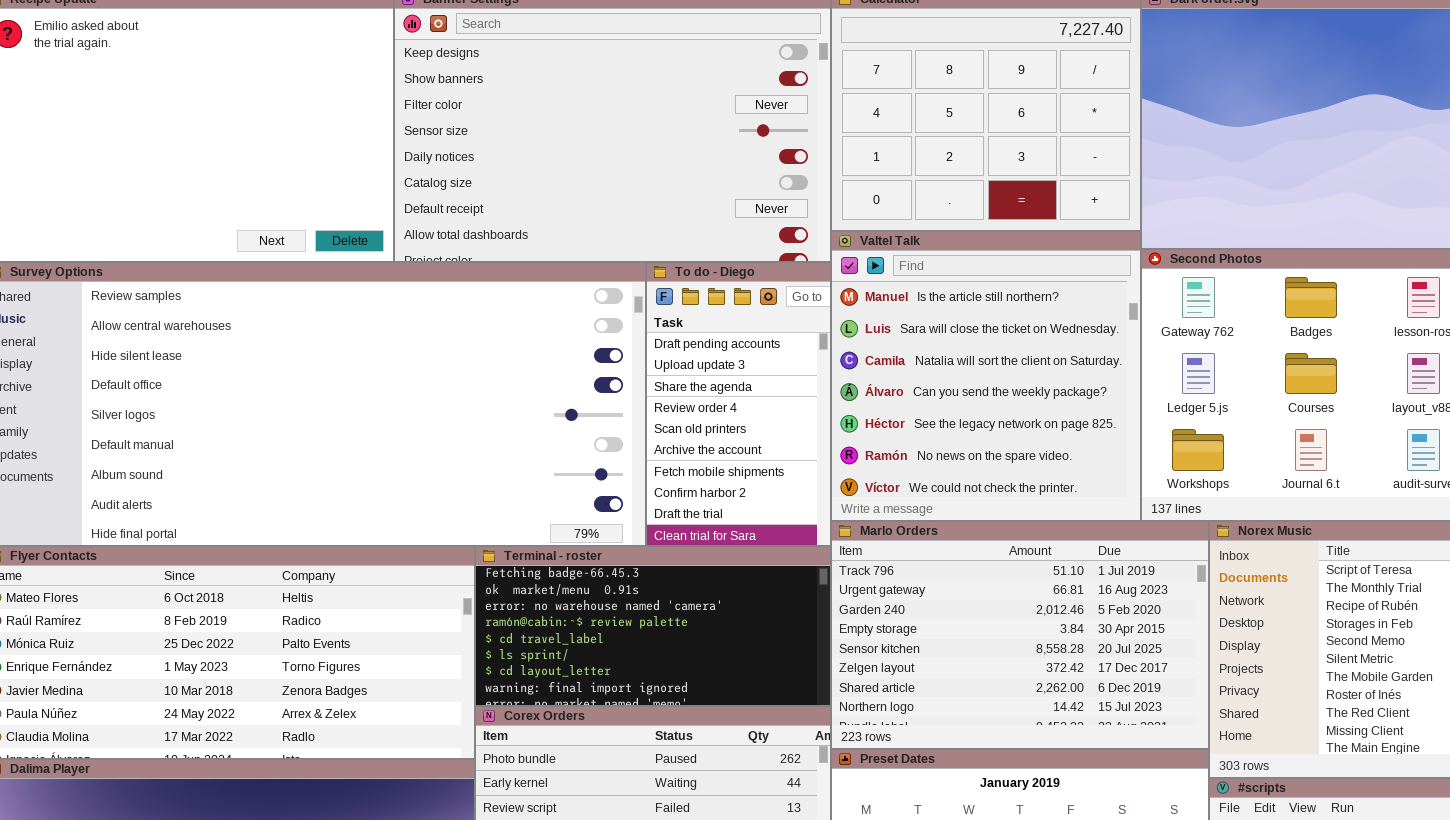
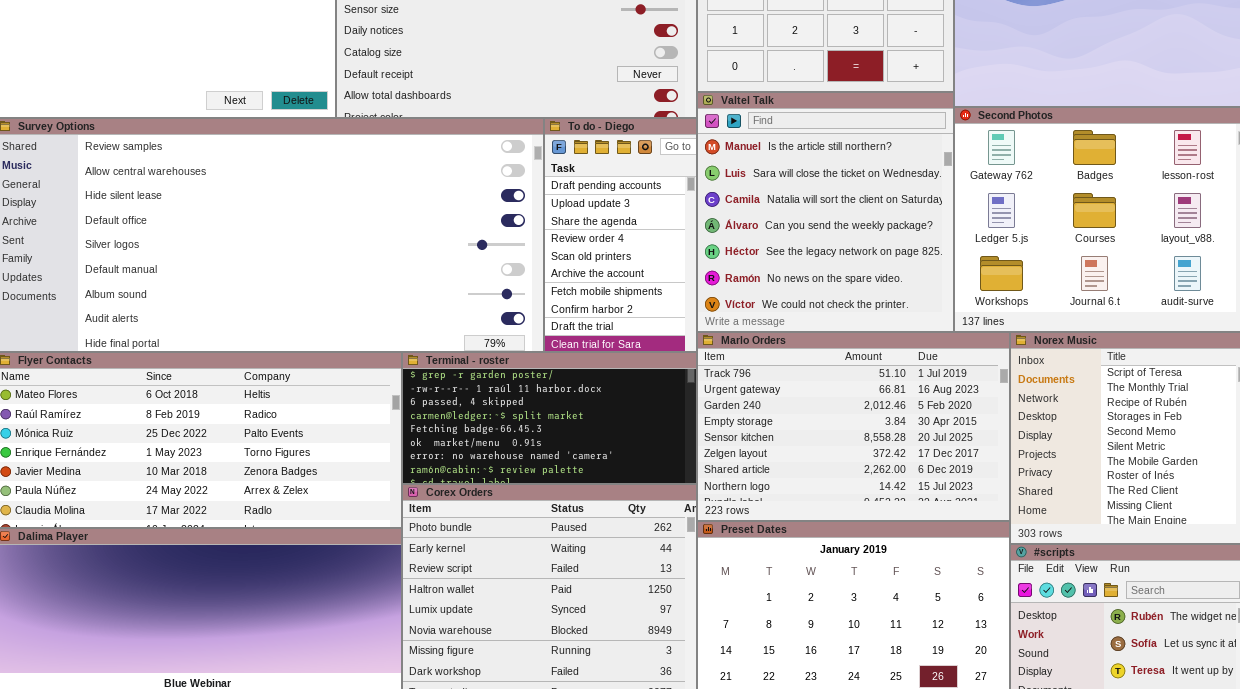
Terminal - roster: [475,546,831,706] -> [402,352,697,484], scrolled up 4 rows

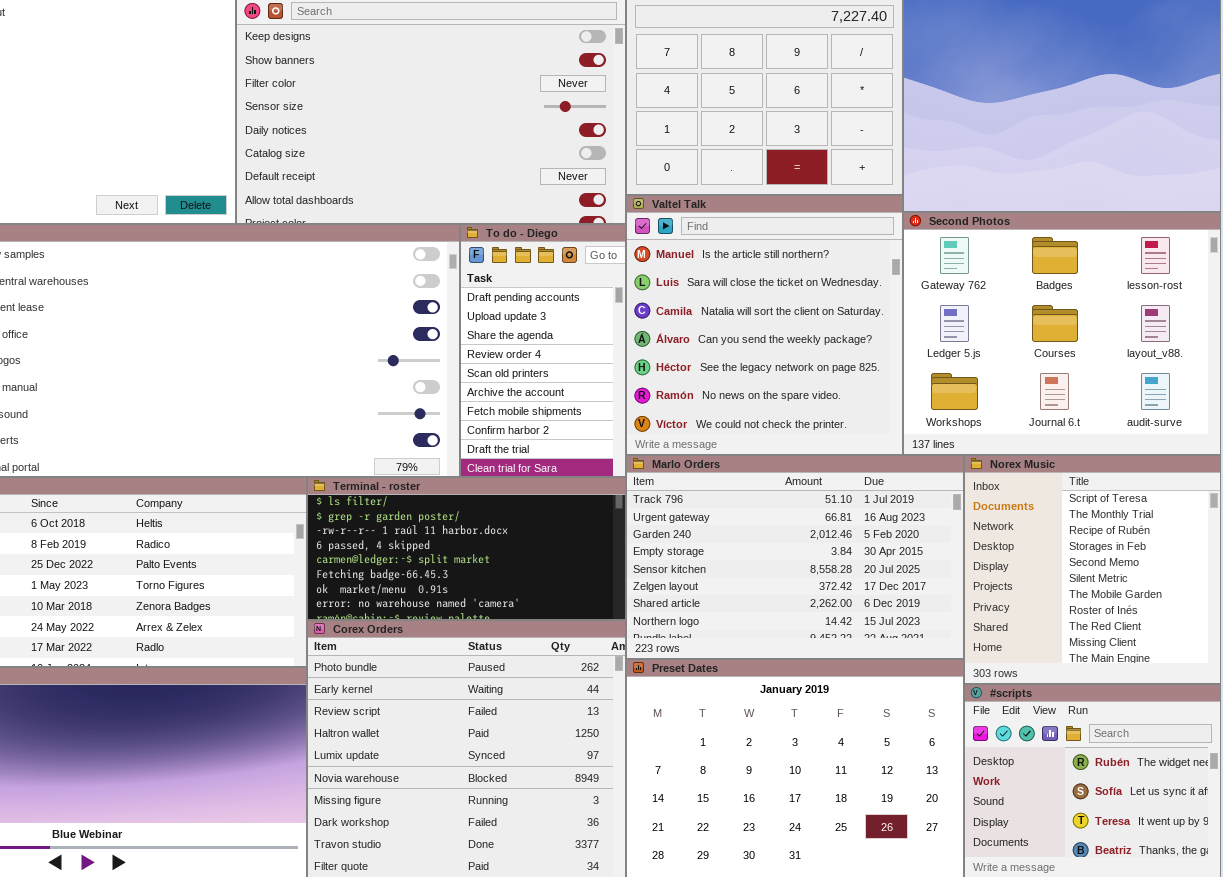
Terminal - roster: [402,352,697,484] -> [307,477,626,620], scrolled up 1 row

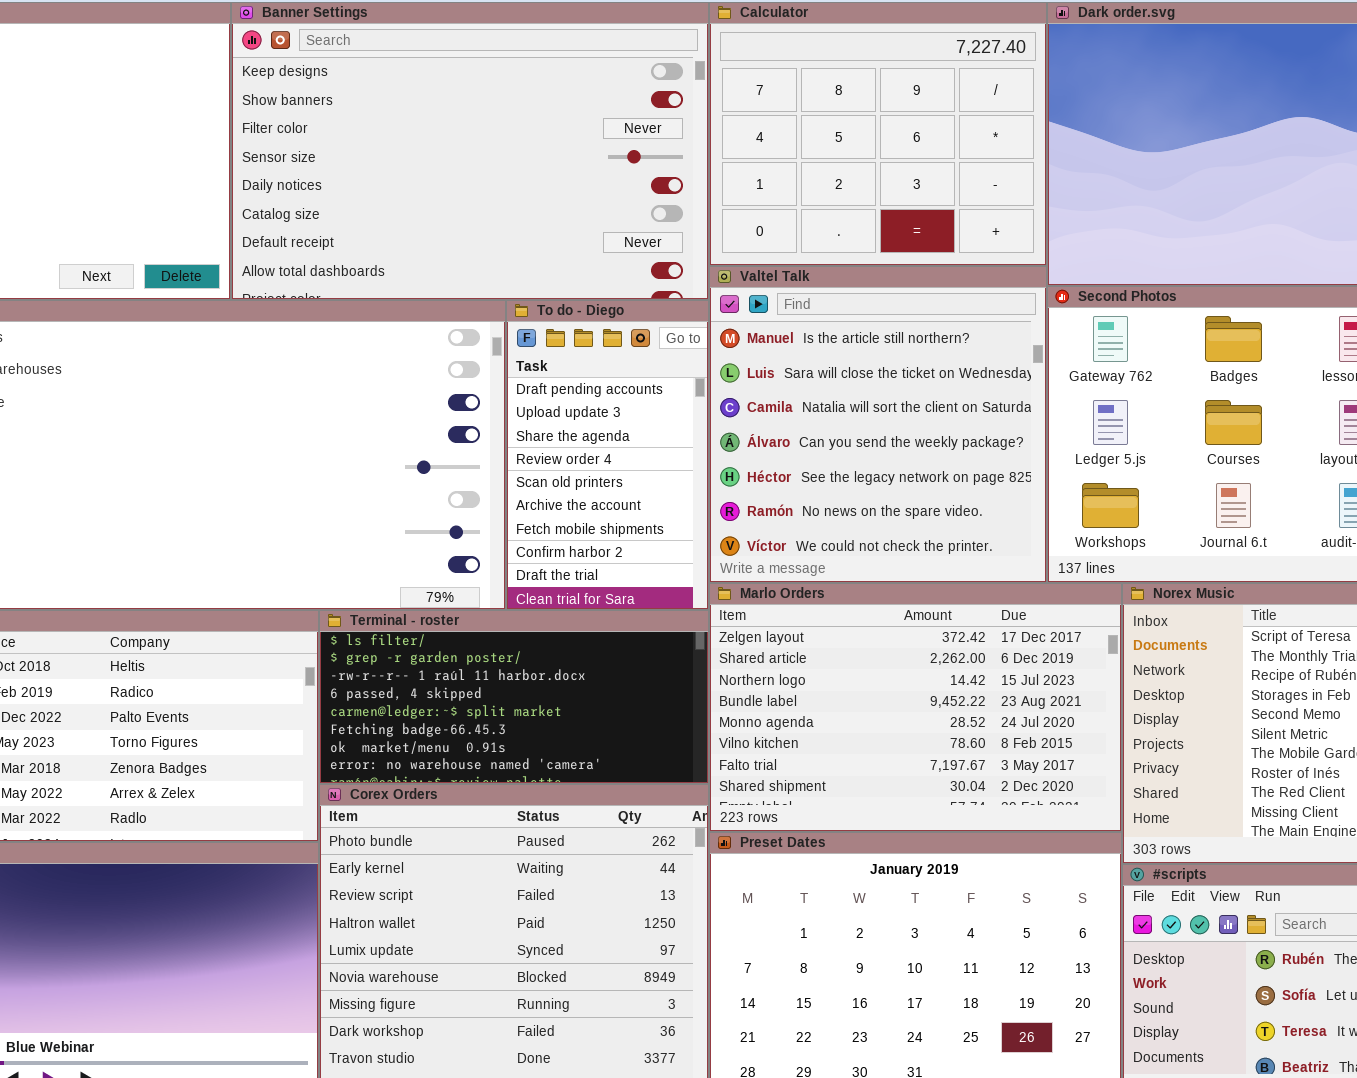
Marlo Orders: [626,455,964,659] -> [709,583,1122,832], scrolled down 5 rows

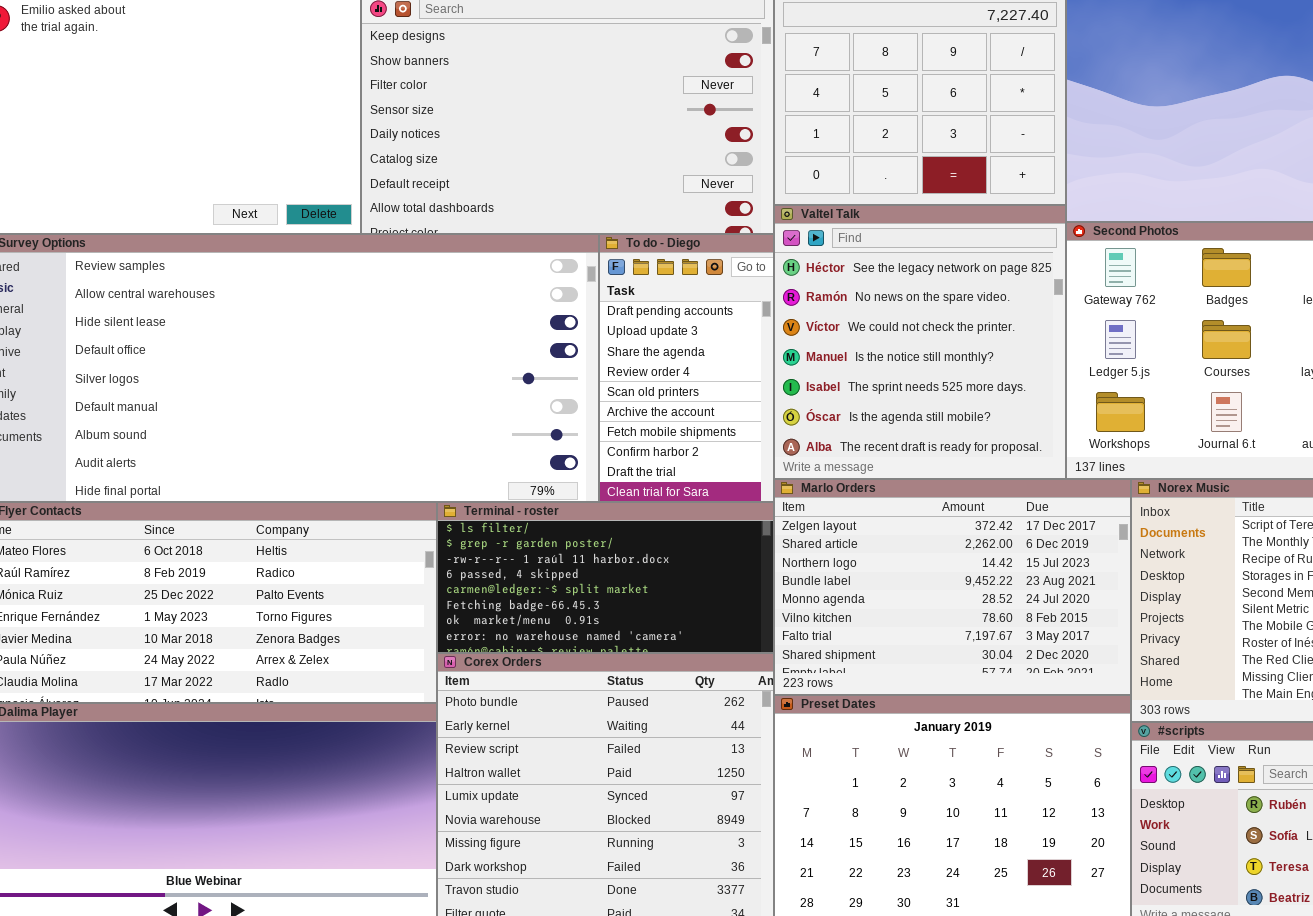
Valtel Talk: [709,266,1047,583] -> [774,205,1066,479], scrolled down 4 rows

